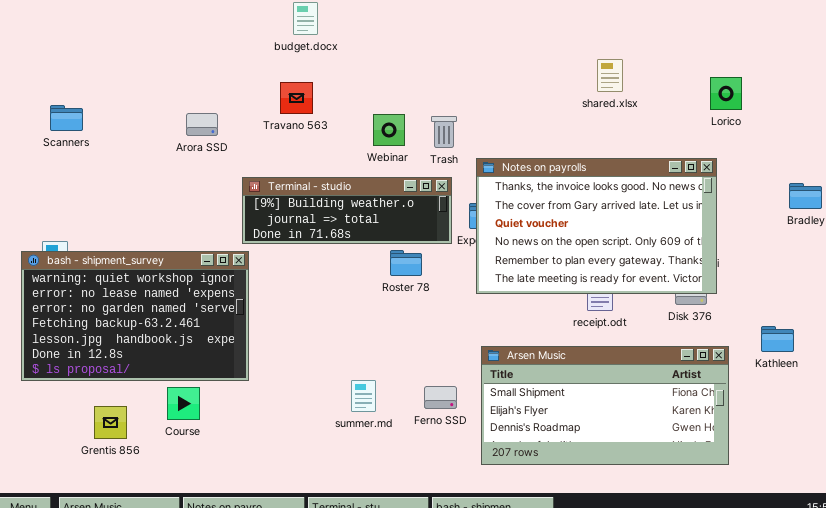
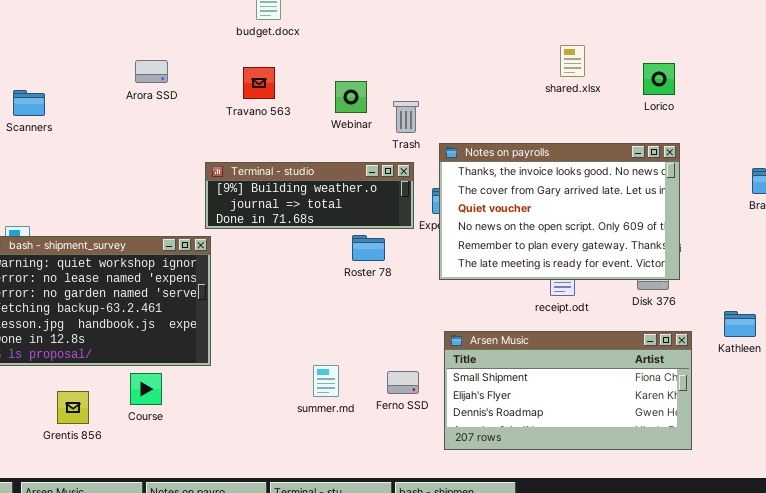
Lorico: [710,77,742,110] -> [643,63,675,95], moved
Arora SSD: [186,113,218,136] -> [135,60,168,83], moved
Webinar: [373,114,405,146] -> [335,81,367,113], moved

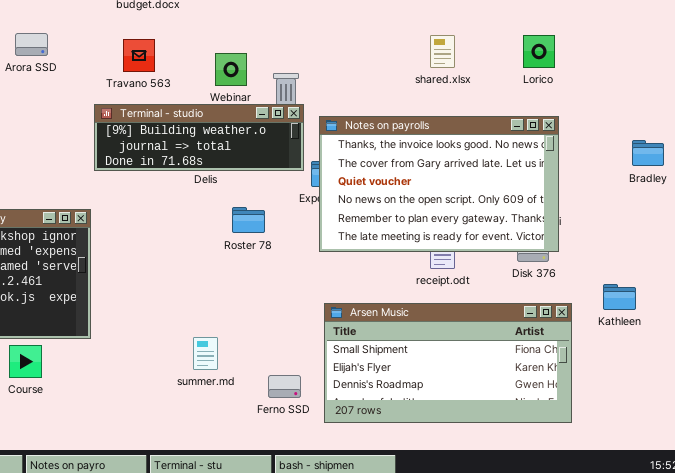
shared.xlsx: [560,45,585,77] -> [430,35,455,68], moved
Terminal - studio: [205,162,414,229] -> [94,104,304,171], moved
Ferno SSD: [387,371,419,394] -> [268,375,301,398], moved

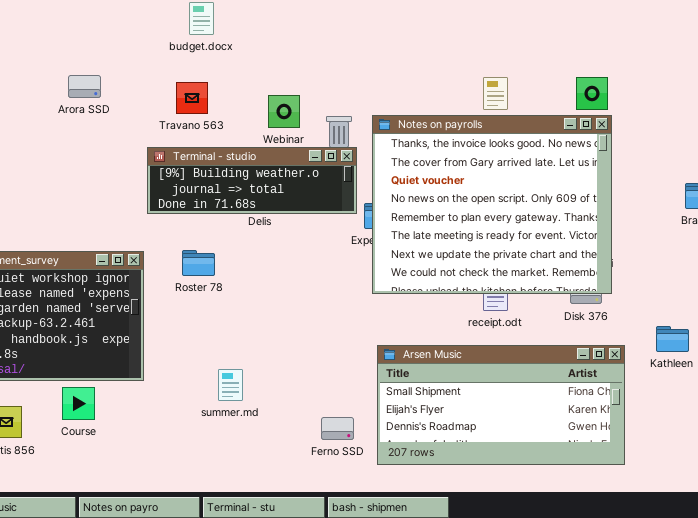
Notes on payrolls: [319,116,559,252] -> [372,115,612,294], resized
Roster 78: [232,207,265,233] -> [182,250,215,276], moved
summer.md: [193,337,218,370] -> [218,369,243,401], moved

